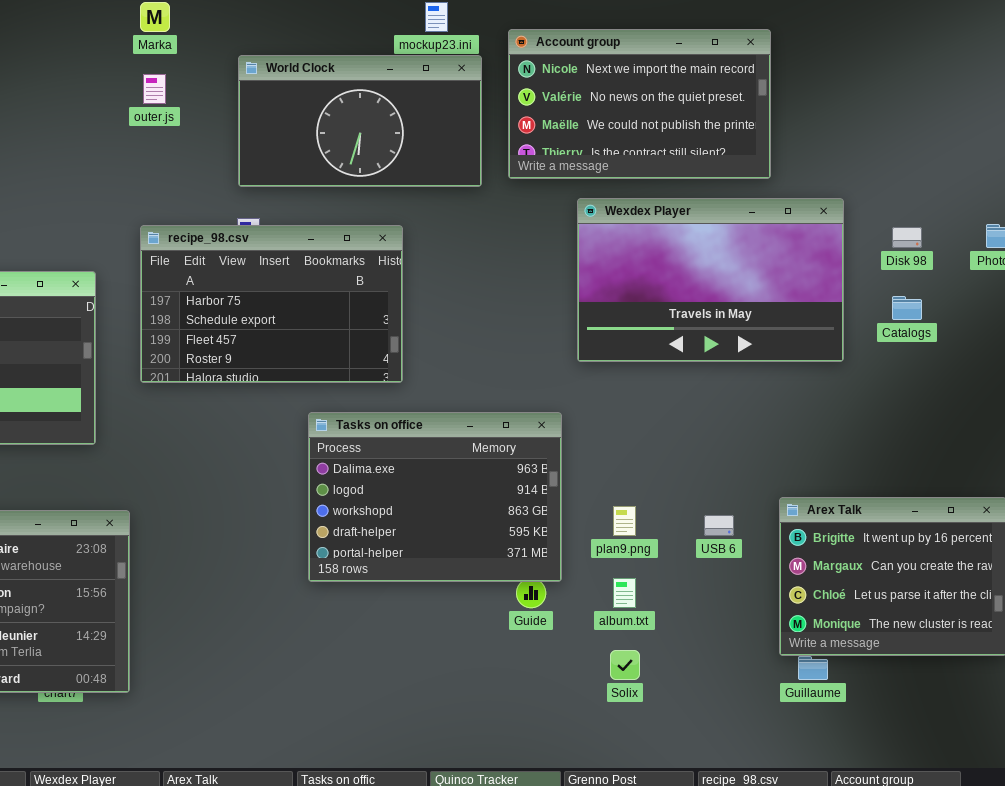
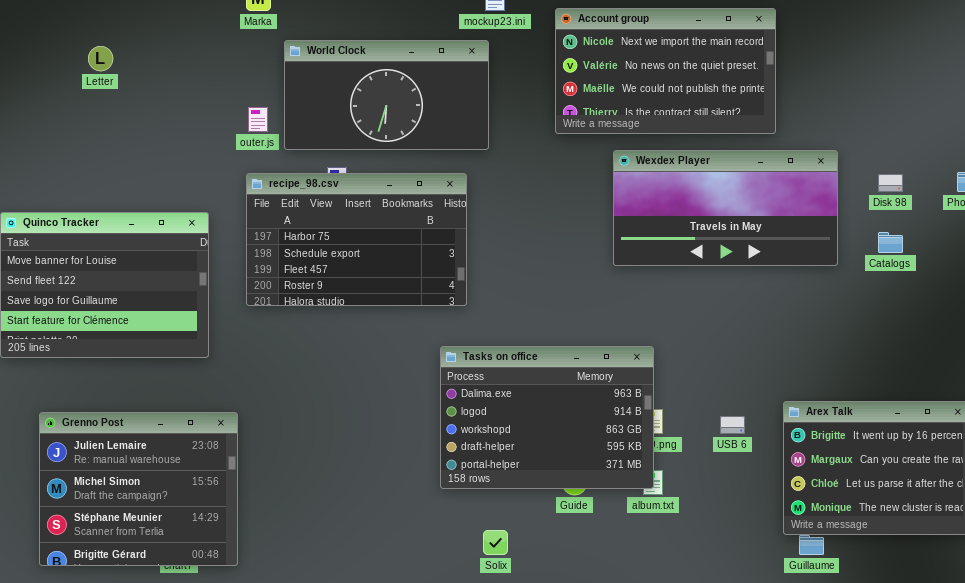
World Clock: [238,55,482,187] -> [284,40,489,150], moved
outer.js: [143,74,166,104] -> [248,107,268,132], moved
Wexdex Player: [577,198,844,362] -> [613,150,838,266], resized
Tasks on office: [308,412,562,582] -> [440,346,654,489], moved
Solix: [610,650,640,680] -> [483,530,508,555], moved

